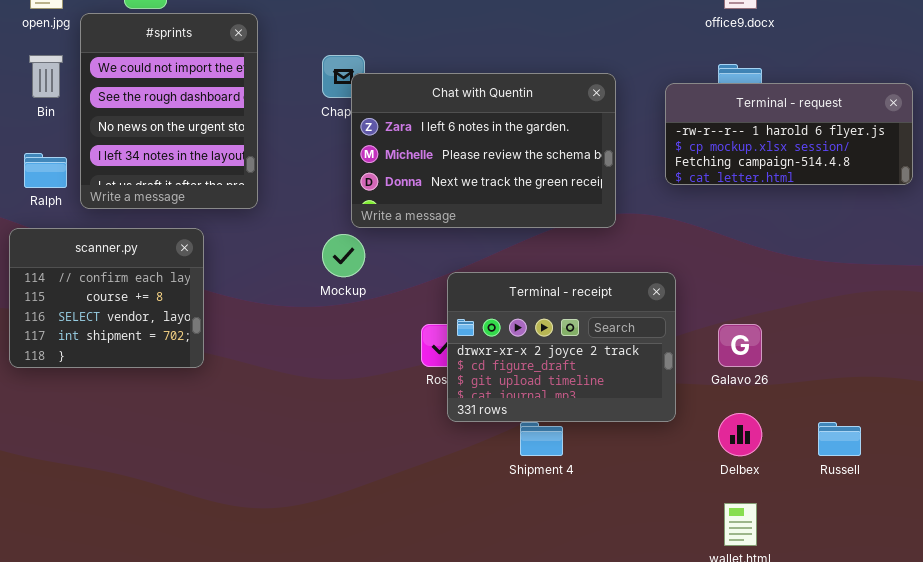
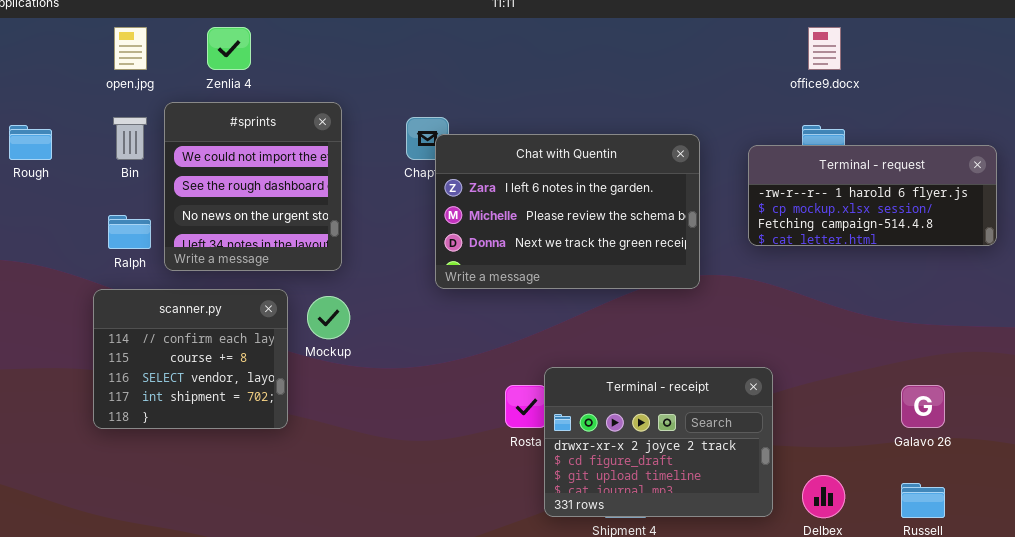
#sprints: [80,13,258,209] -> [164,102,342,271], resized
Mockup: [322,234,365,277] -> [307,296,350,339], moved
Terminal - receipt: [447,272,676,422] -> [544,367,773,517], moved
Galavo 26: [718,324,762,367] -> [901,385,945,428], moved

